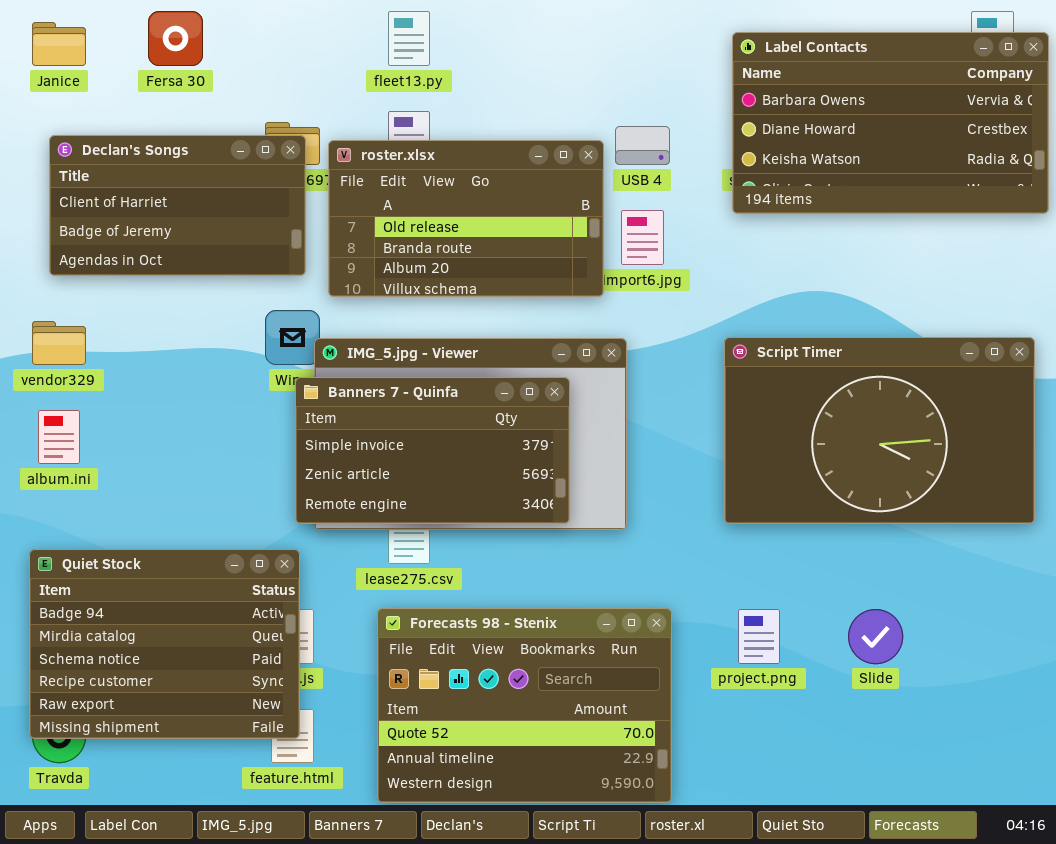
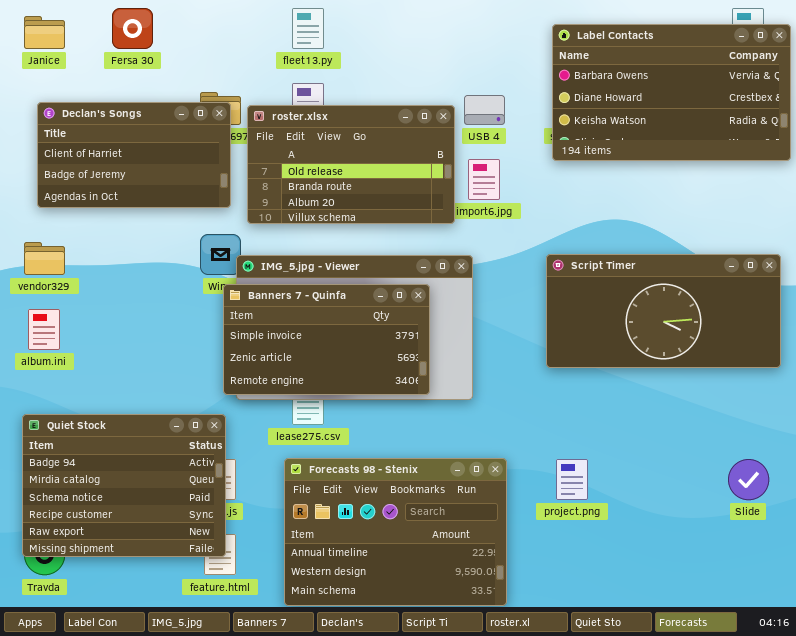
Script Timer: [724,337,1035,524] -> [546,254,781,368], resized
Forecasts 98 - Stenix: [377,608,672,803] -> [284,458,507,606], scrolled down 1 row
Slide: [848,609,903,664] -> [728,459,769,500], moved

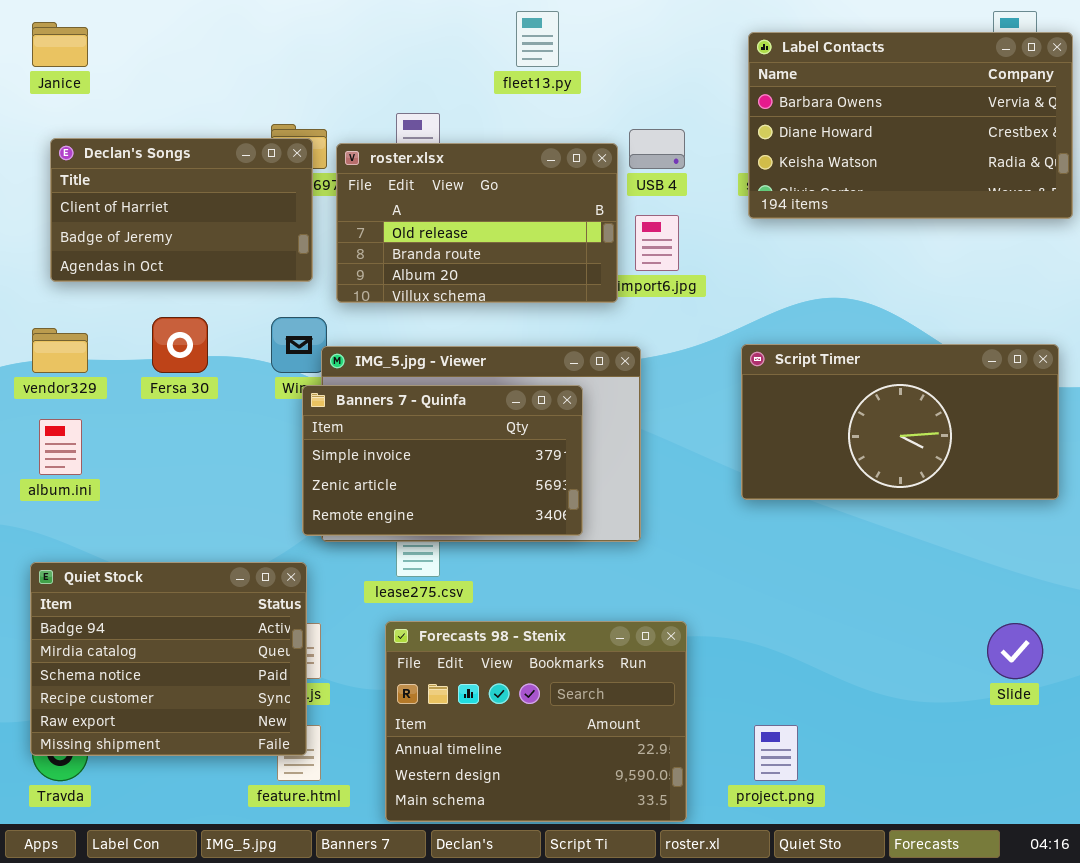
Fersa 30: [112,8,153,49] -> [152,317,208,373], moved
fleet13.py: [292,8,324,49] -> [516,11,559,67], moved
project.png: [556,459,588,500] -> [754,725,798,781], moved

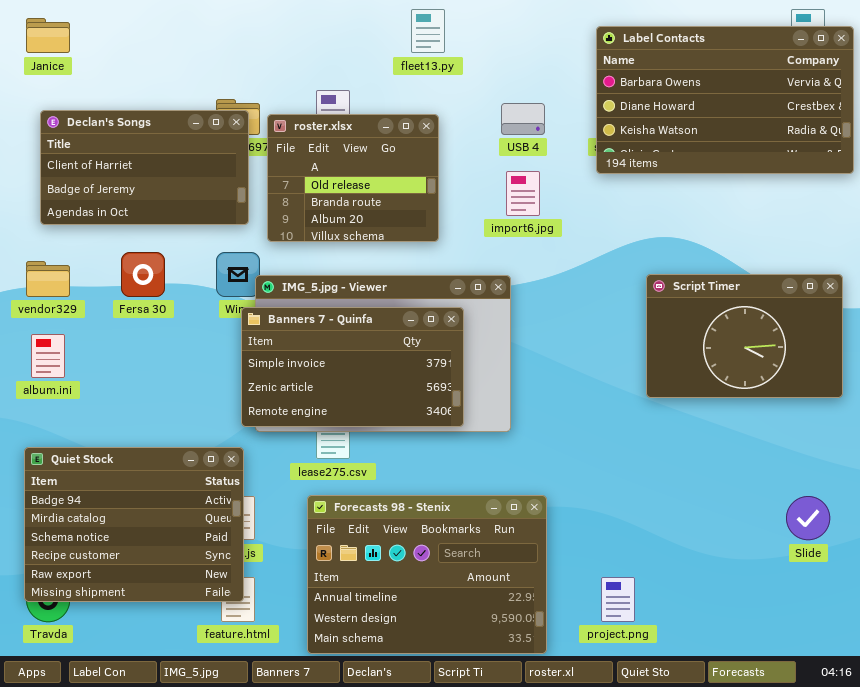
roster.xlsx: [336,143,618,303] -> [267,114,439,242], resized
Script Timer: [741,344,1059,500] -> [646,274,843,398], resized

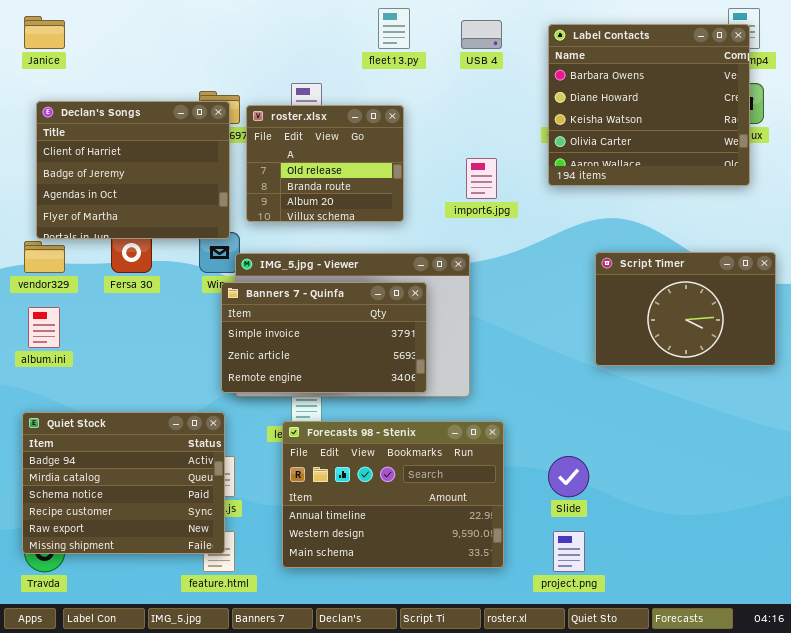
Label Contacts: [596,26,854,174] -> [548,24,750,186], resized
USB 4: [501,103,545,135] -> [461,20,502,49], moved
Declan's Songs: [40,110,249,225] -> [36,101,230,239], resized
Forecasts 98 - Stenix: [307,495,547,654] -> [282,421,504,568], moved
Slide: [786,496,830,540] -> [548,456,589,497], moved

